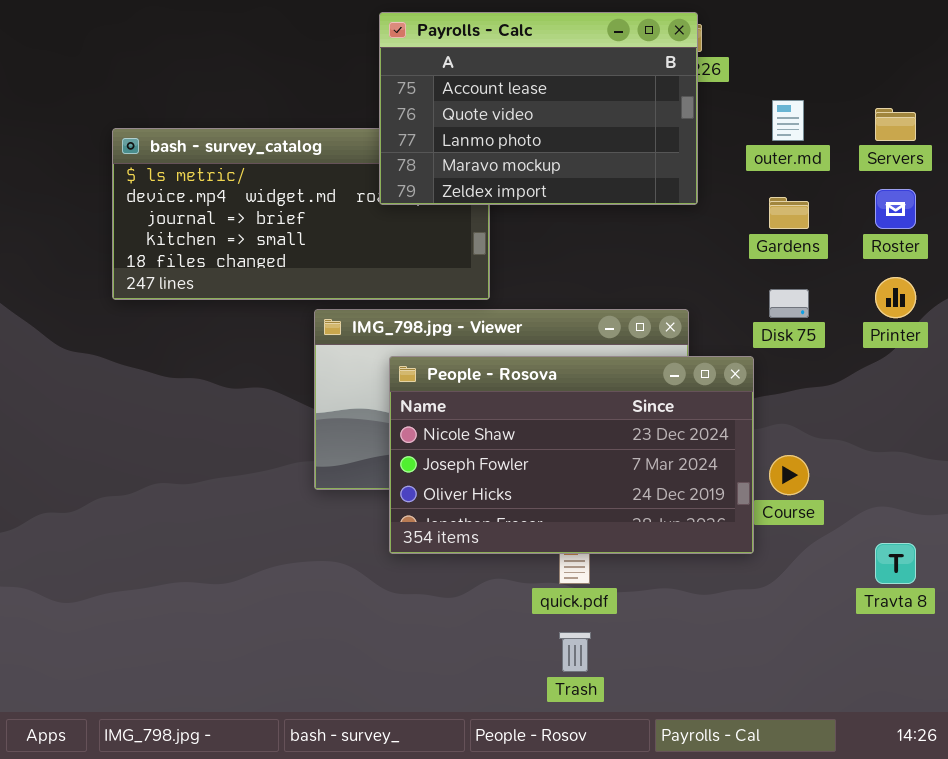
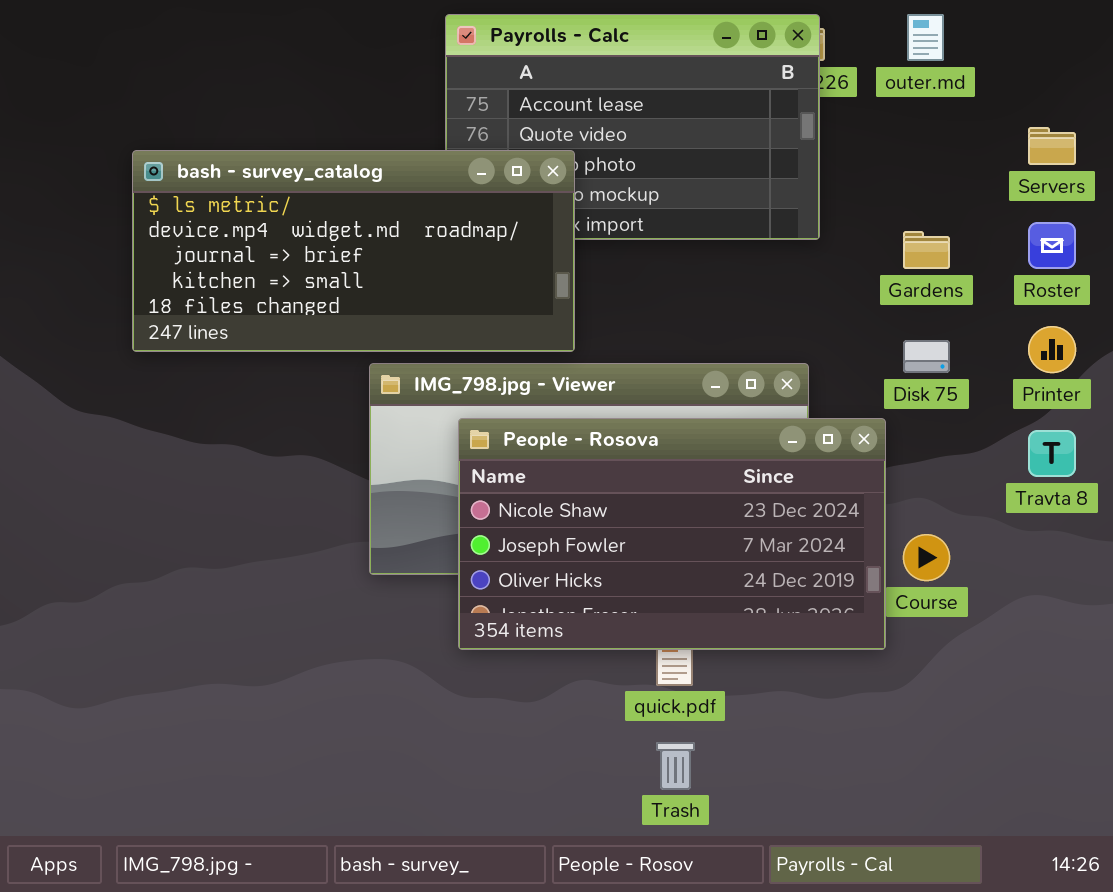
outer.md: [772,100,804,141] -> [907,14,944,61], moved
bash - survey_catalog: [112,128,490,300] -> [132,150,575,352], raised
Travta 8: [875,543,916,584] -> [1028,430,1076,477], moved

